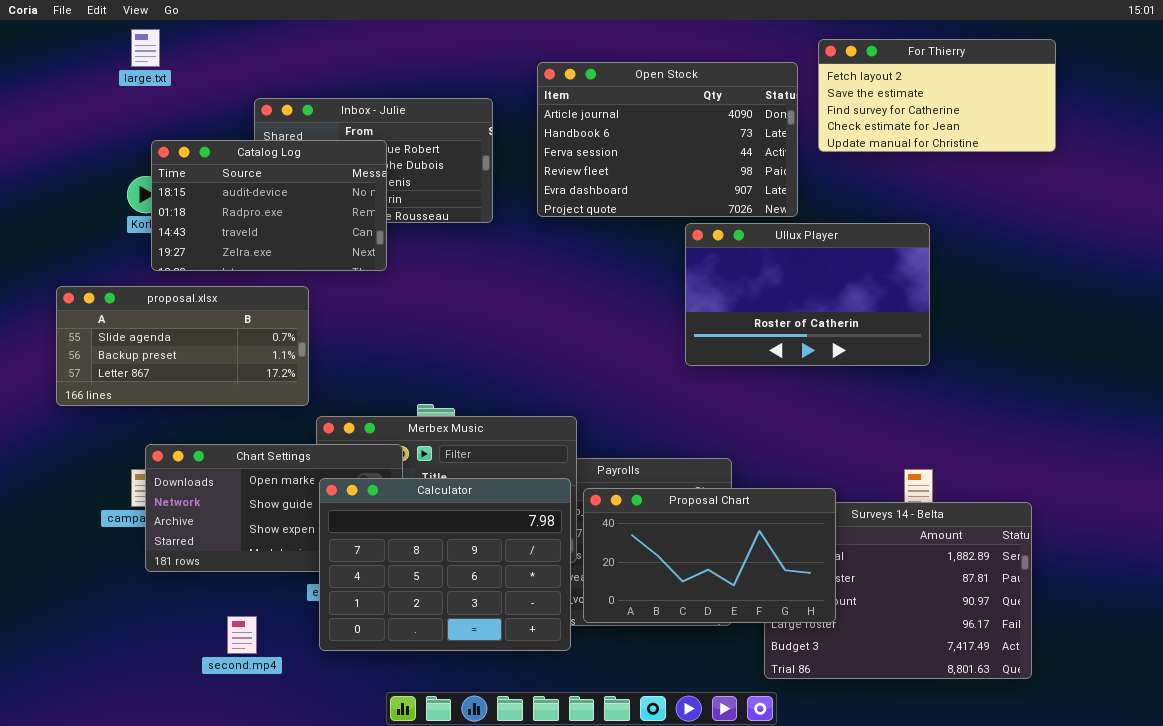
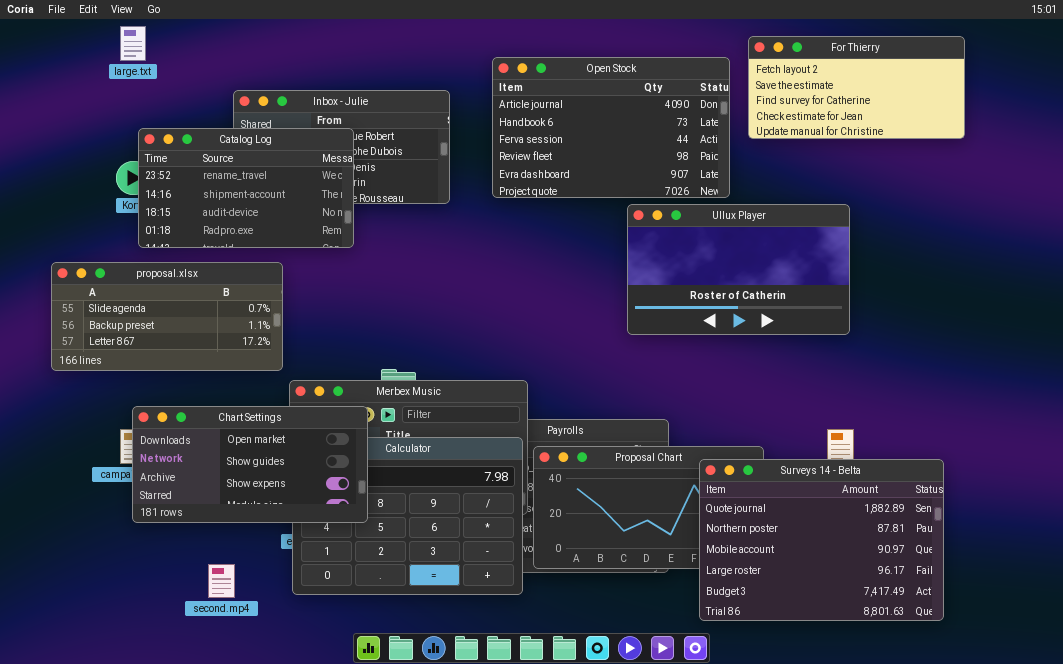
Catalog Log: [151,140,387,271] -> [138,128,354,248], scrolled up 2 rows
Chart Settings: [145,444,403,572] -> [132,406,368,523], raised
Surveys 14 - Belta: [764,502,1032,679] -> [699,459,944,621], raised

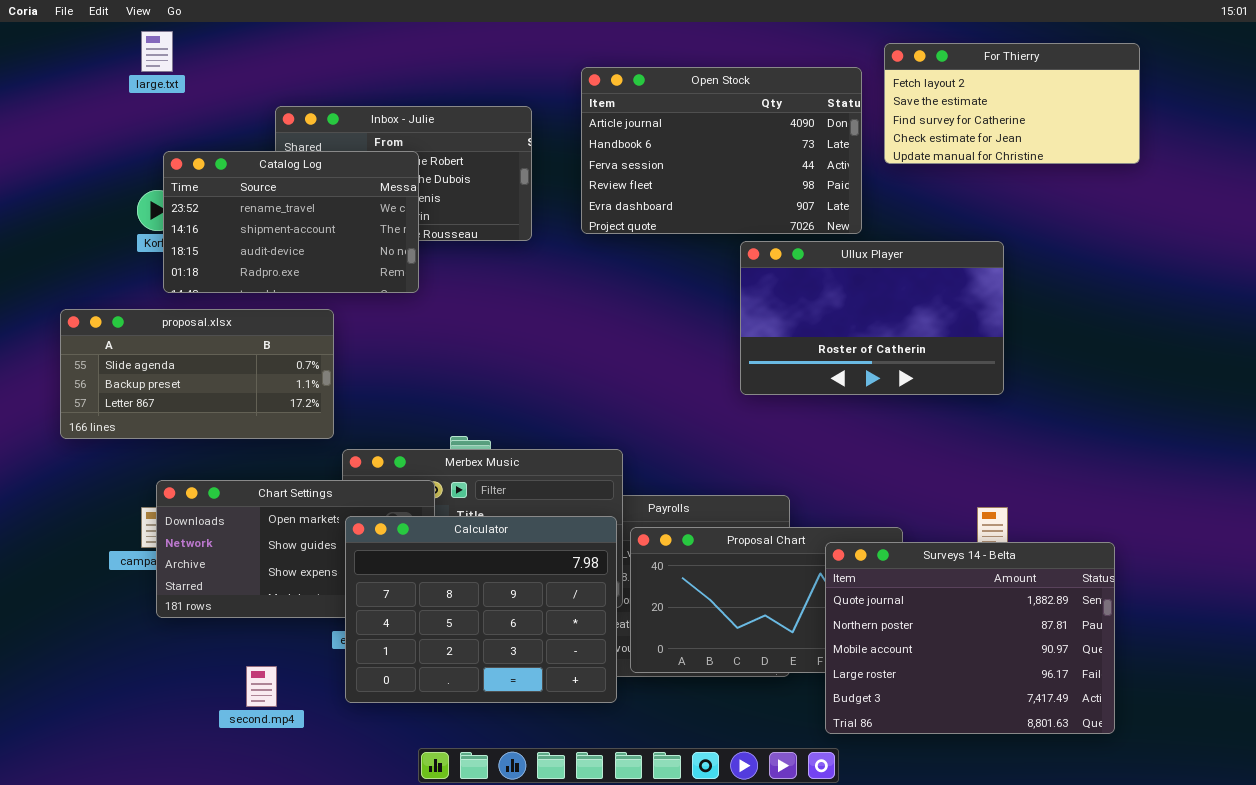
Calculator: [292,437,523,595] -> [345,516,617,703], raised

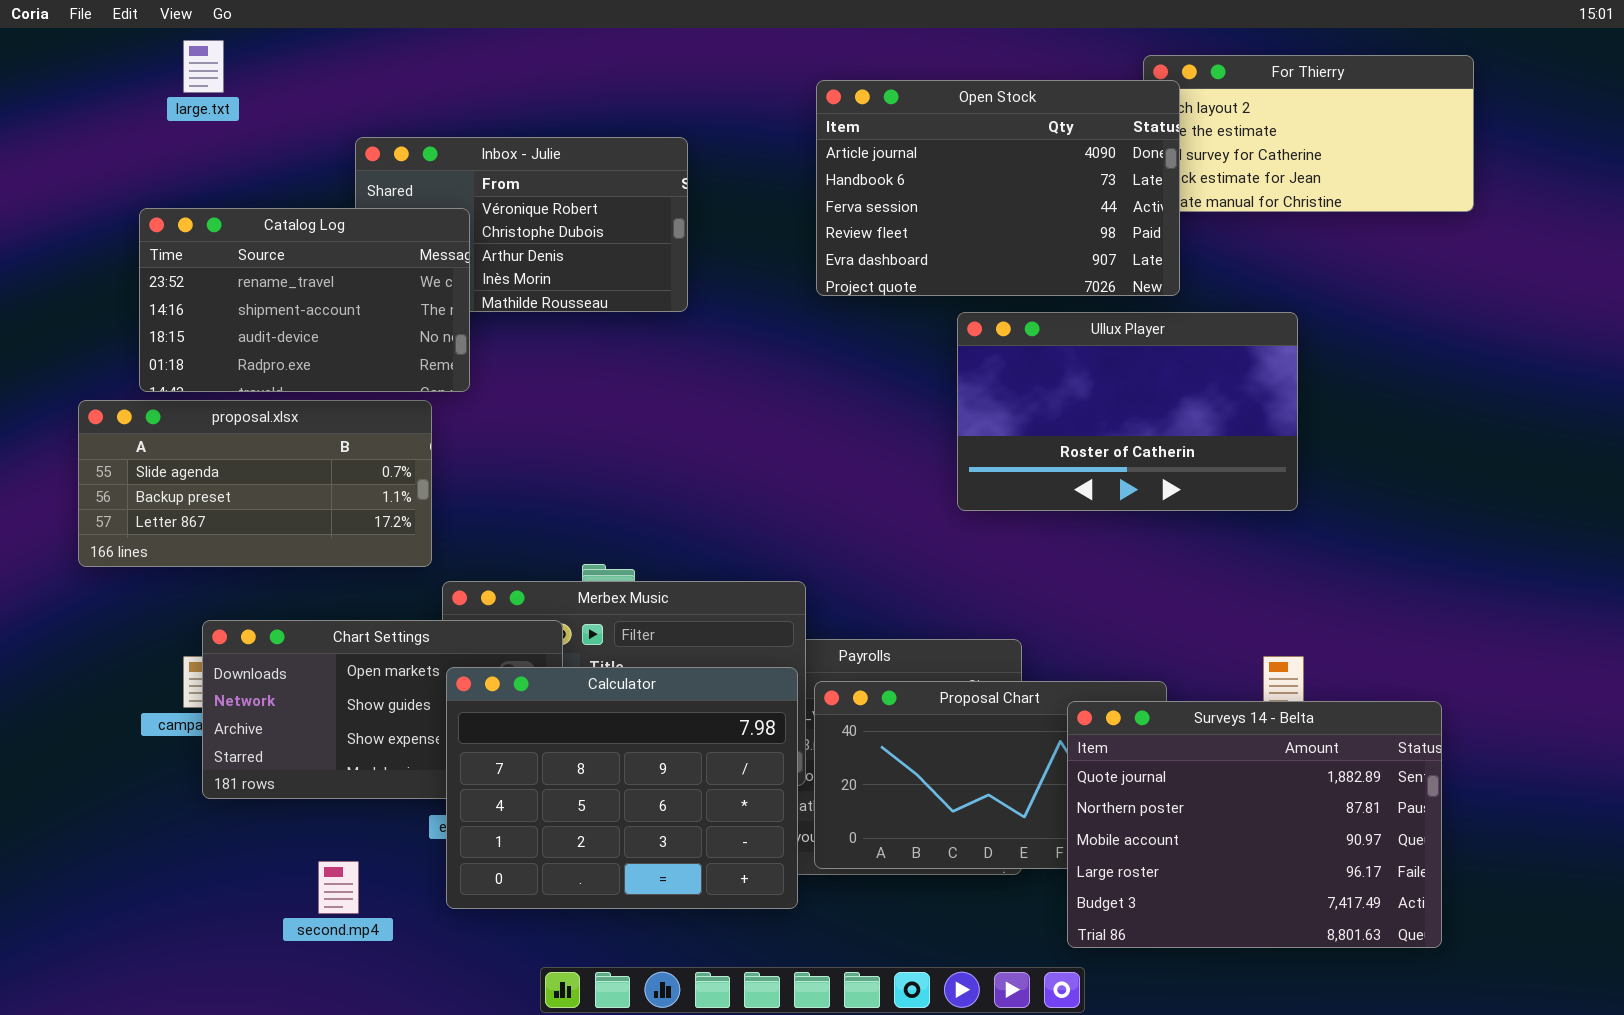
Open Stock: [581,67,862,234] -> [816,80,1180,296], moved
Catalog Log: [163,151,419,293] -> [139,208,470,392], moved

